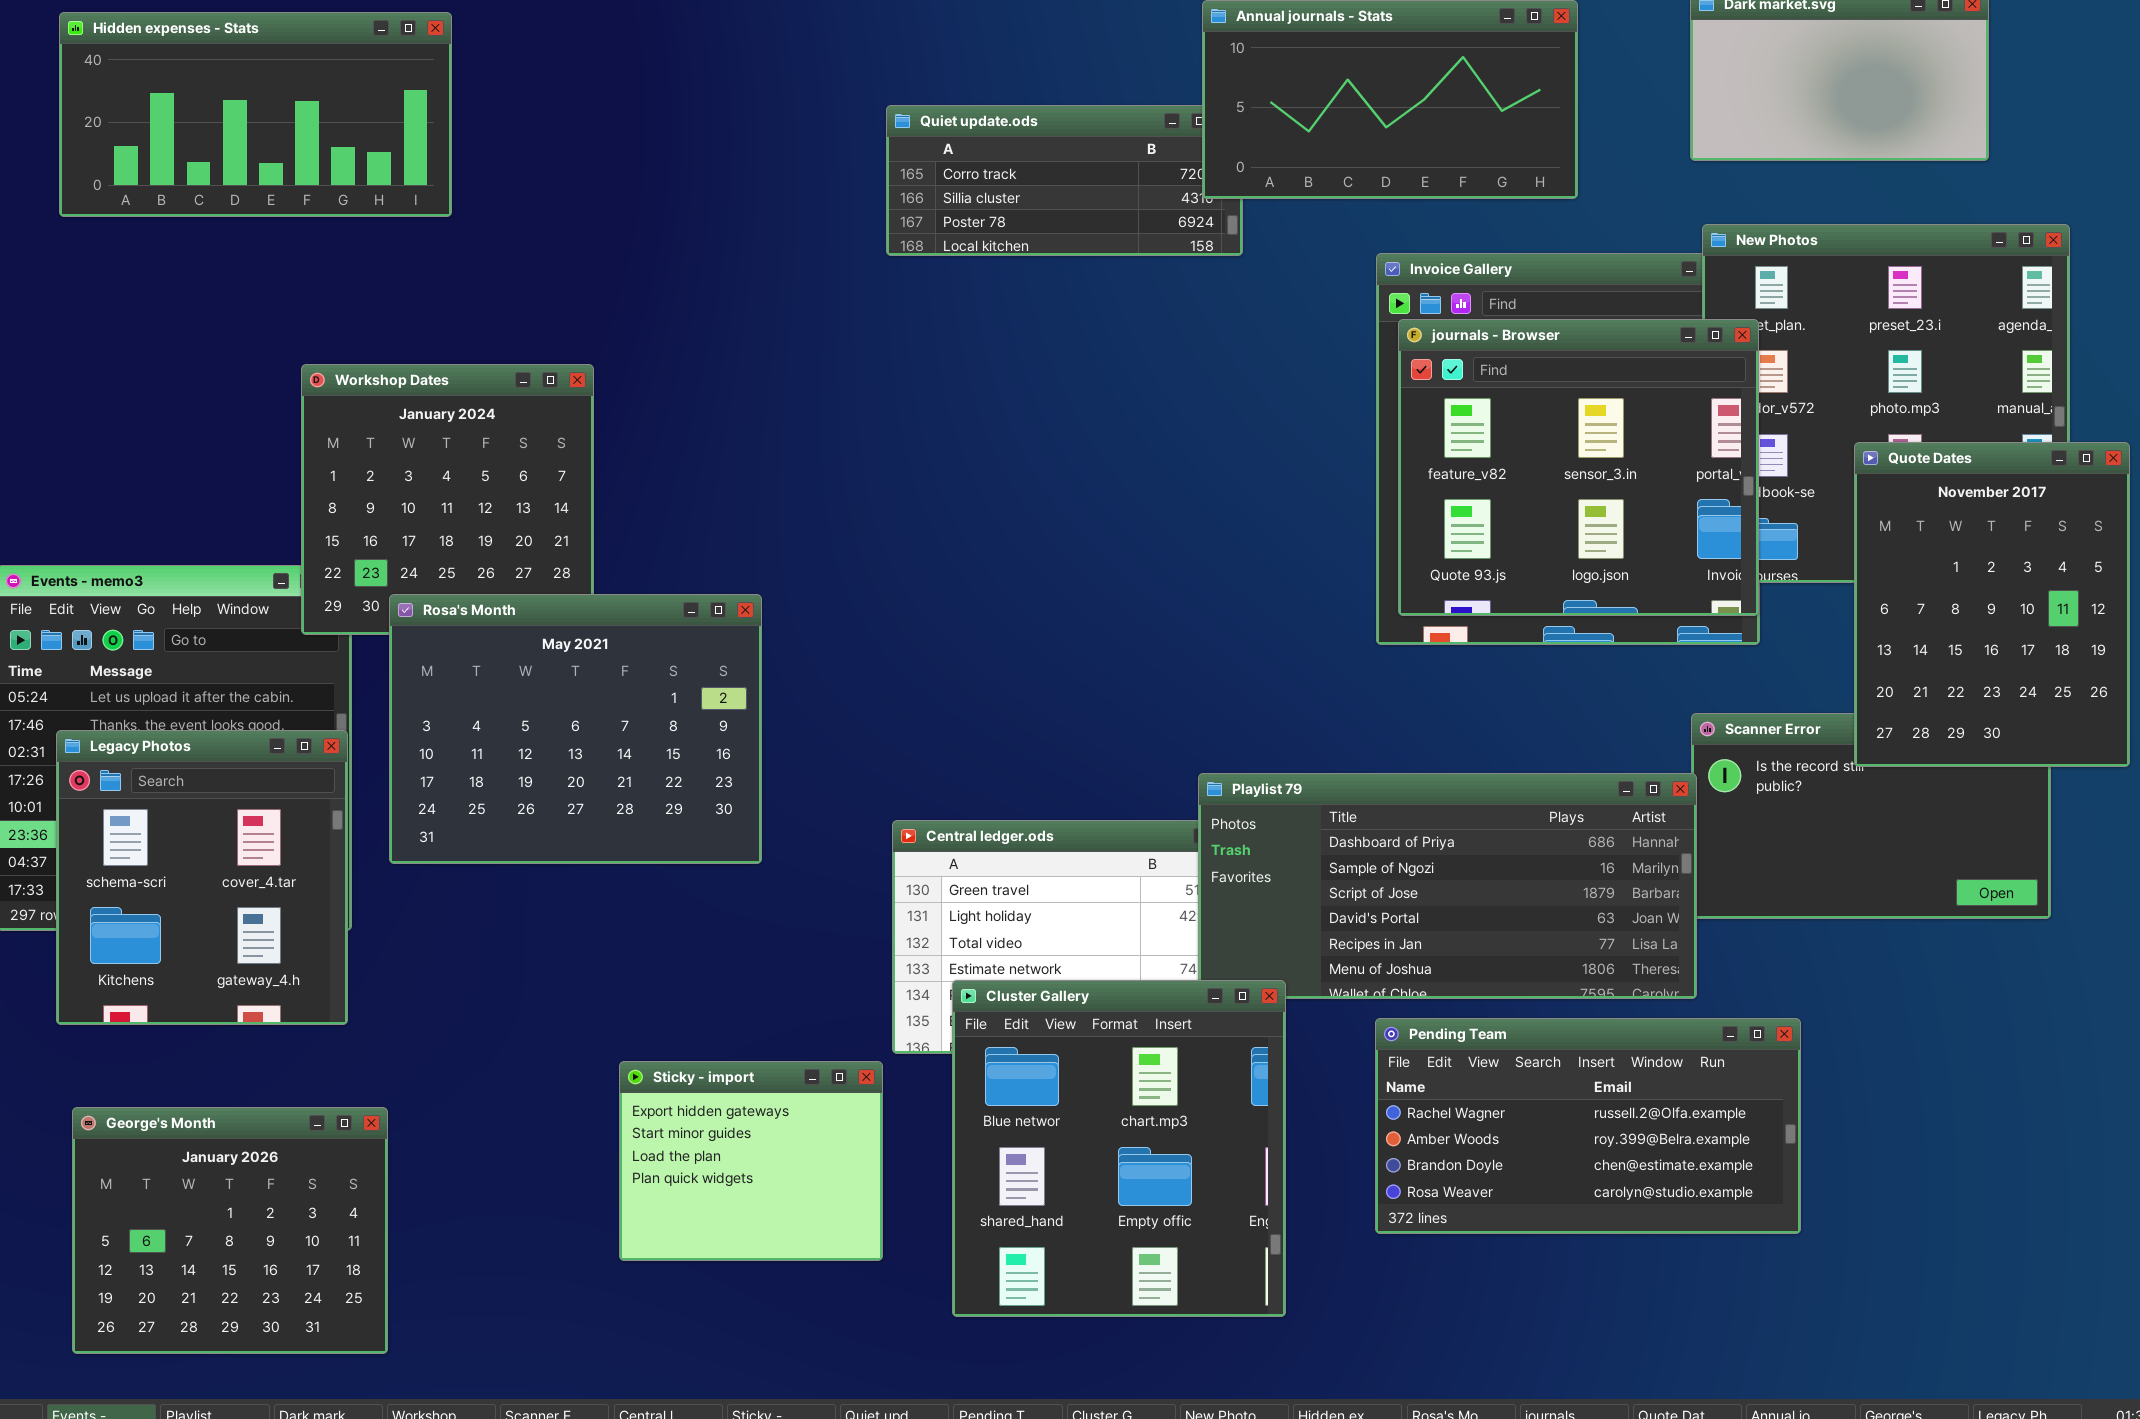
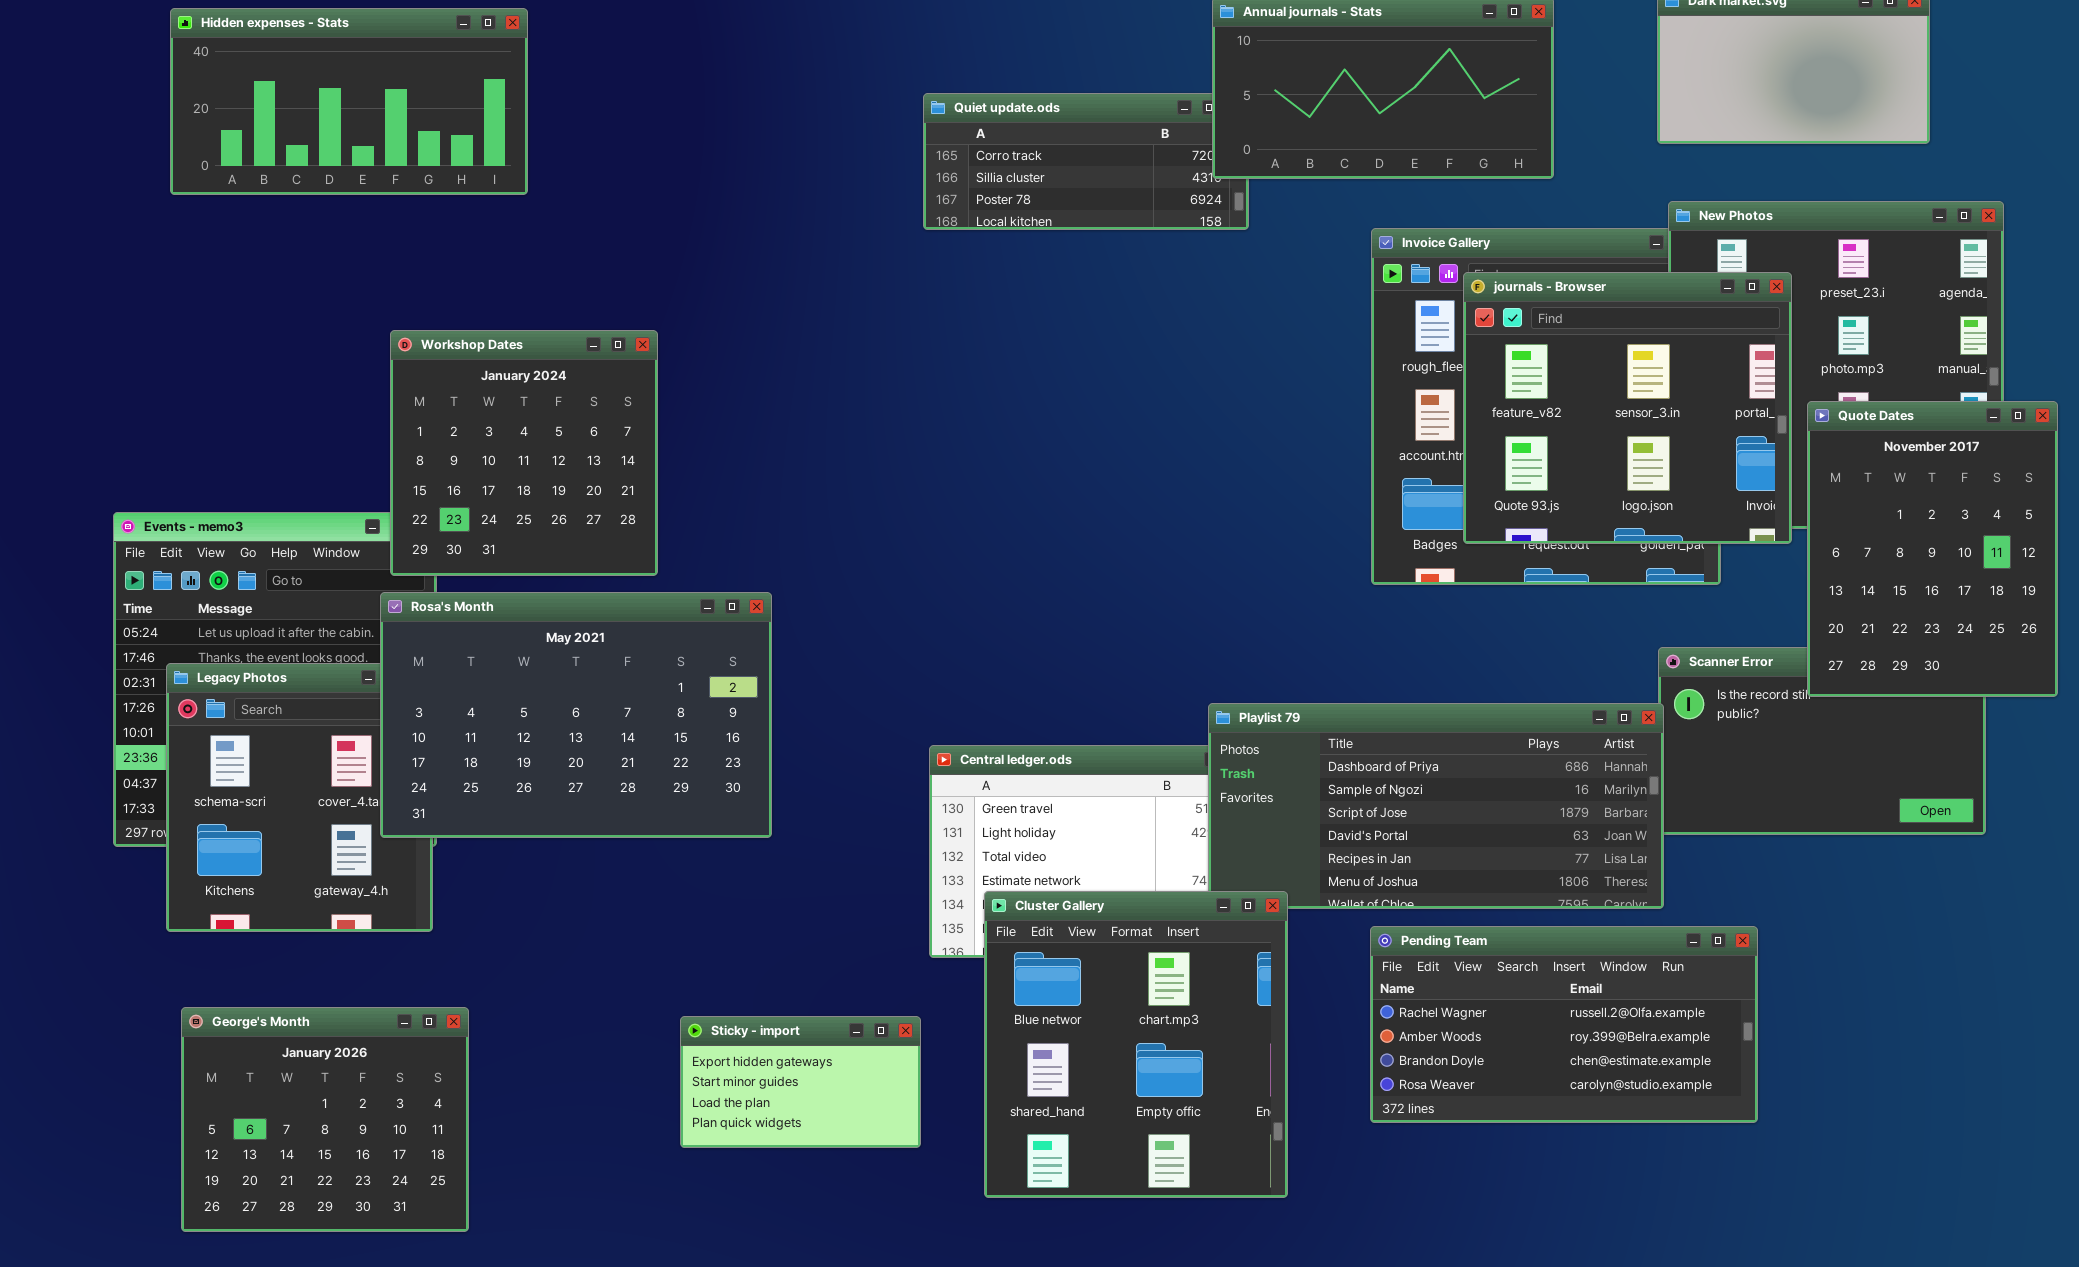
journals - Browser: [1398,319,1759,616] -> [1463,272,1792,544], moved
Rosa's Month: [389,594,762,864] -> [380,592,772,838], moved, resized
Sticky - import: [619,1061,883,1261] -> [680,1016,921,1148], resized

